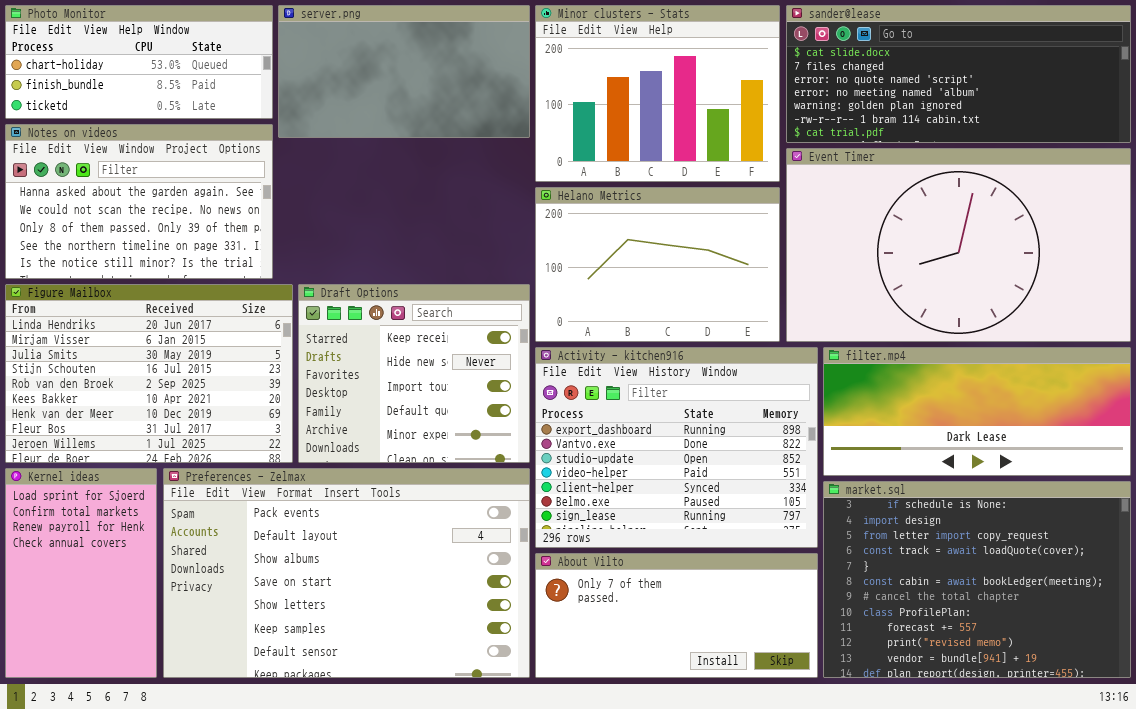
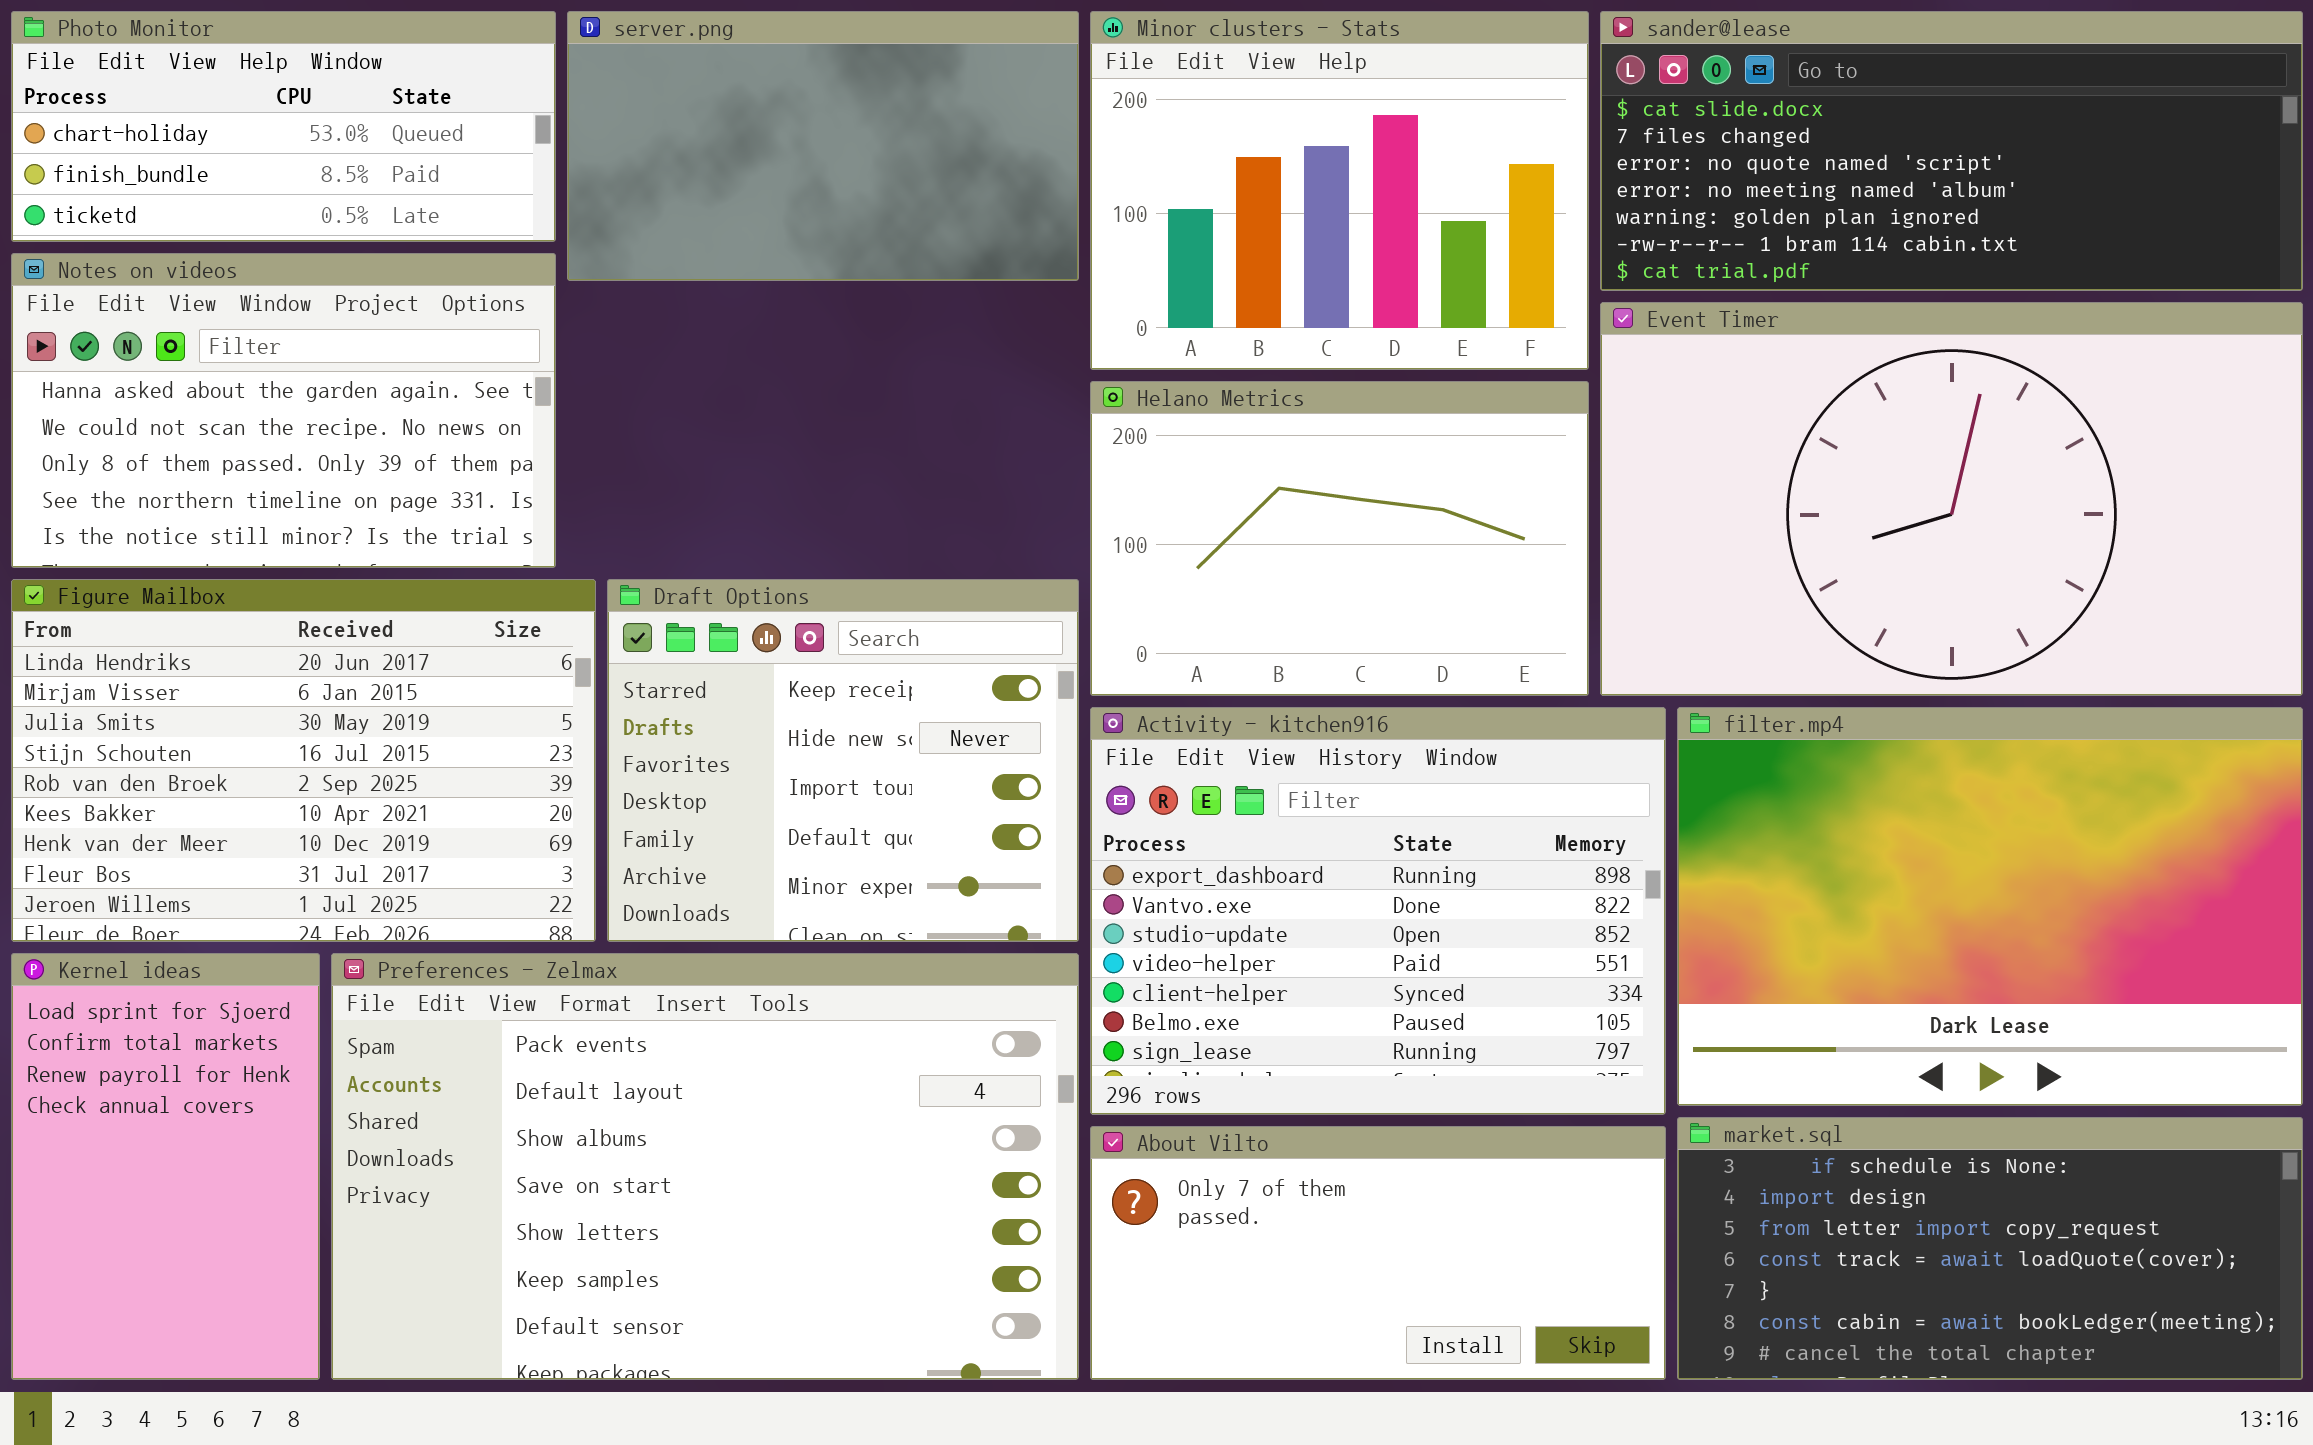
filter.mp4: [823,347,1131,476] -> [1677,707,2303,1106], resized
market.sql: [823,481,1131,678] -> [1677,1117,2303,1380], resized

